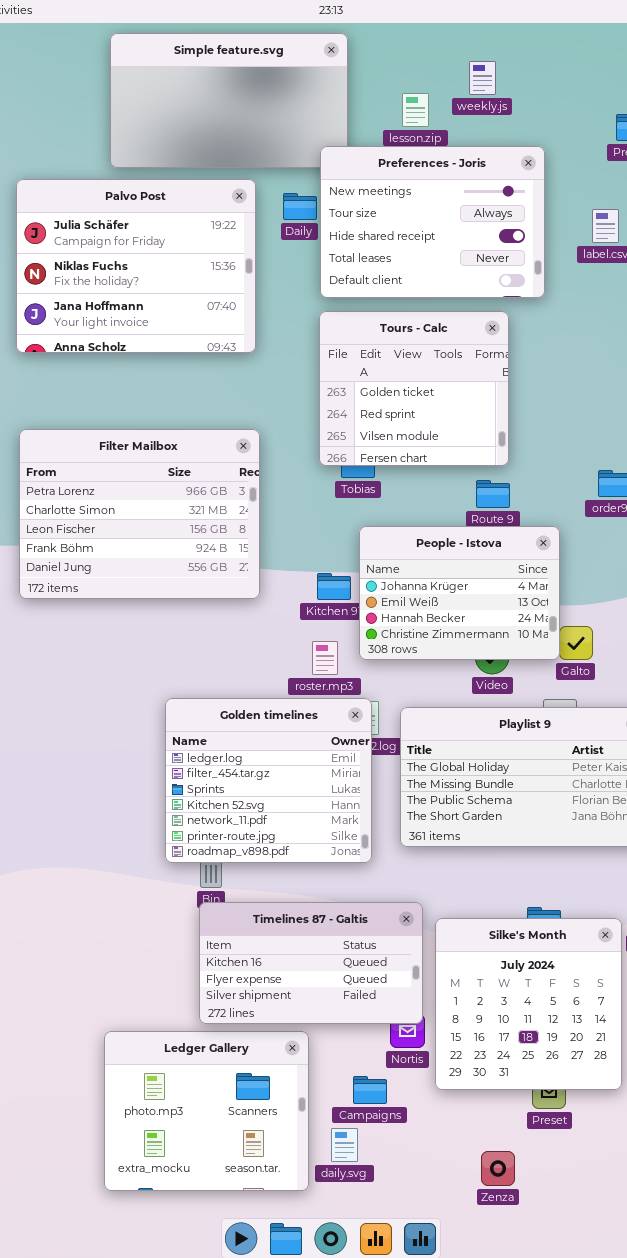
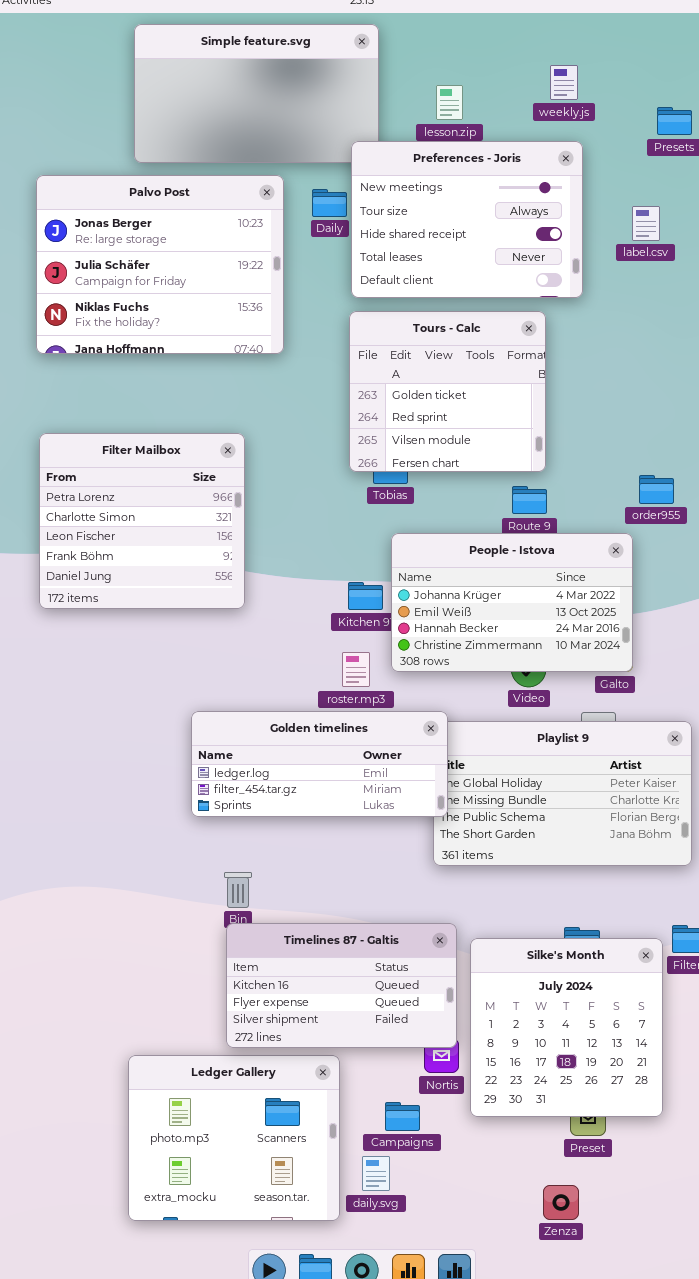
weekly.js: [469,61,496,95] -> [550,65,578,100], moved
Palvo Post: [16,179,256,353] -> [36,175,284,354], scrolled up 1 row
Filter Mailbox: [19,429,260,599] -> [39,433,245,609], resized
People - Istova: [359,526,560,660] -> [391,533,633,672], resized
Golden timelines: [165,698,372,863] -> [191,711,448,817], resized
Zenza: [481,1151,515,1186] -> [543,1185,579,1220], moved

